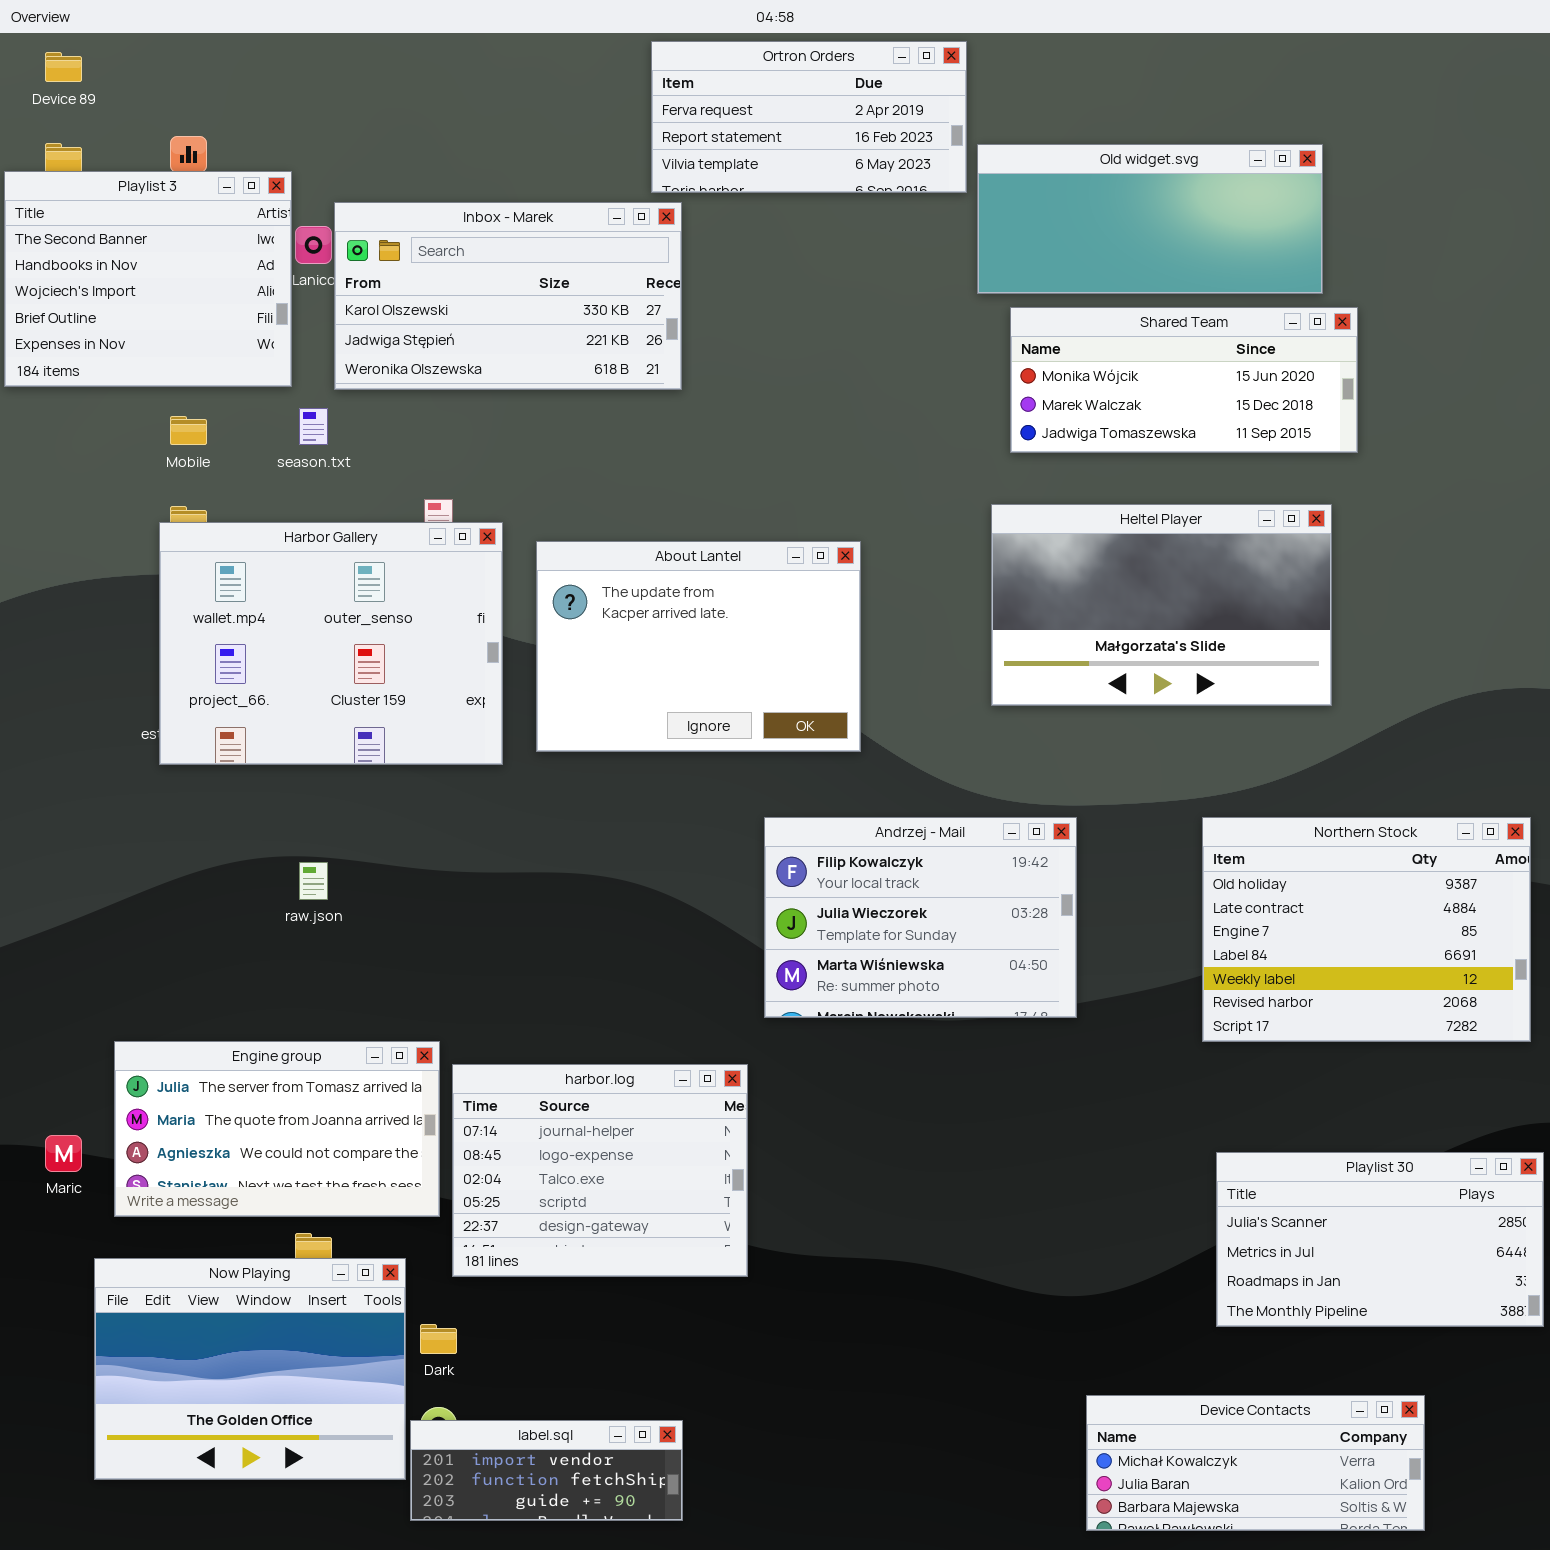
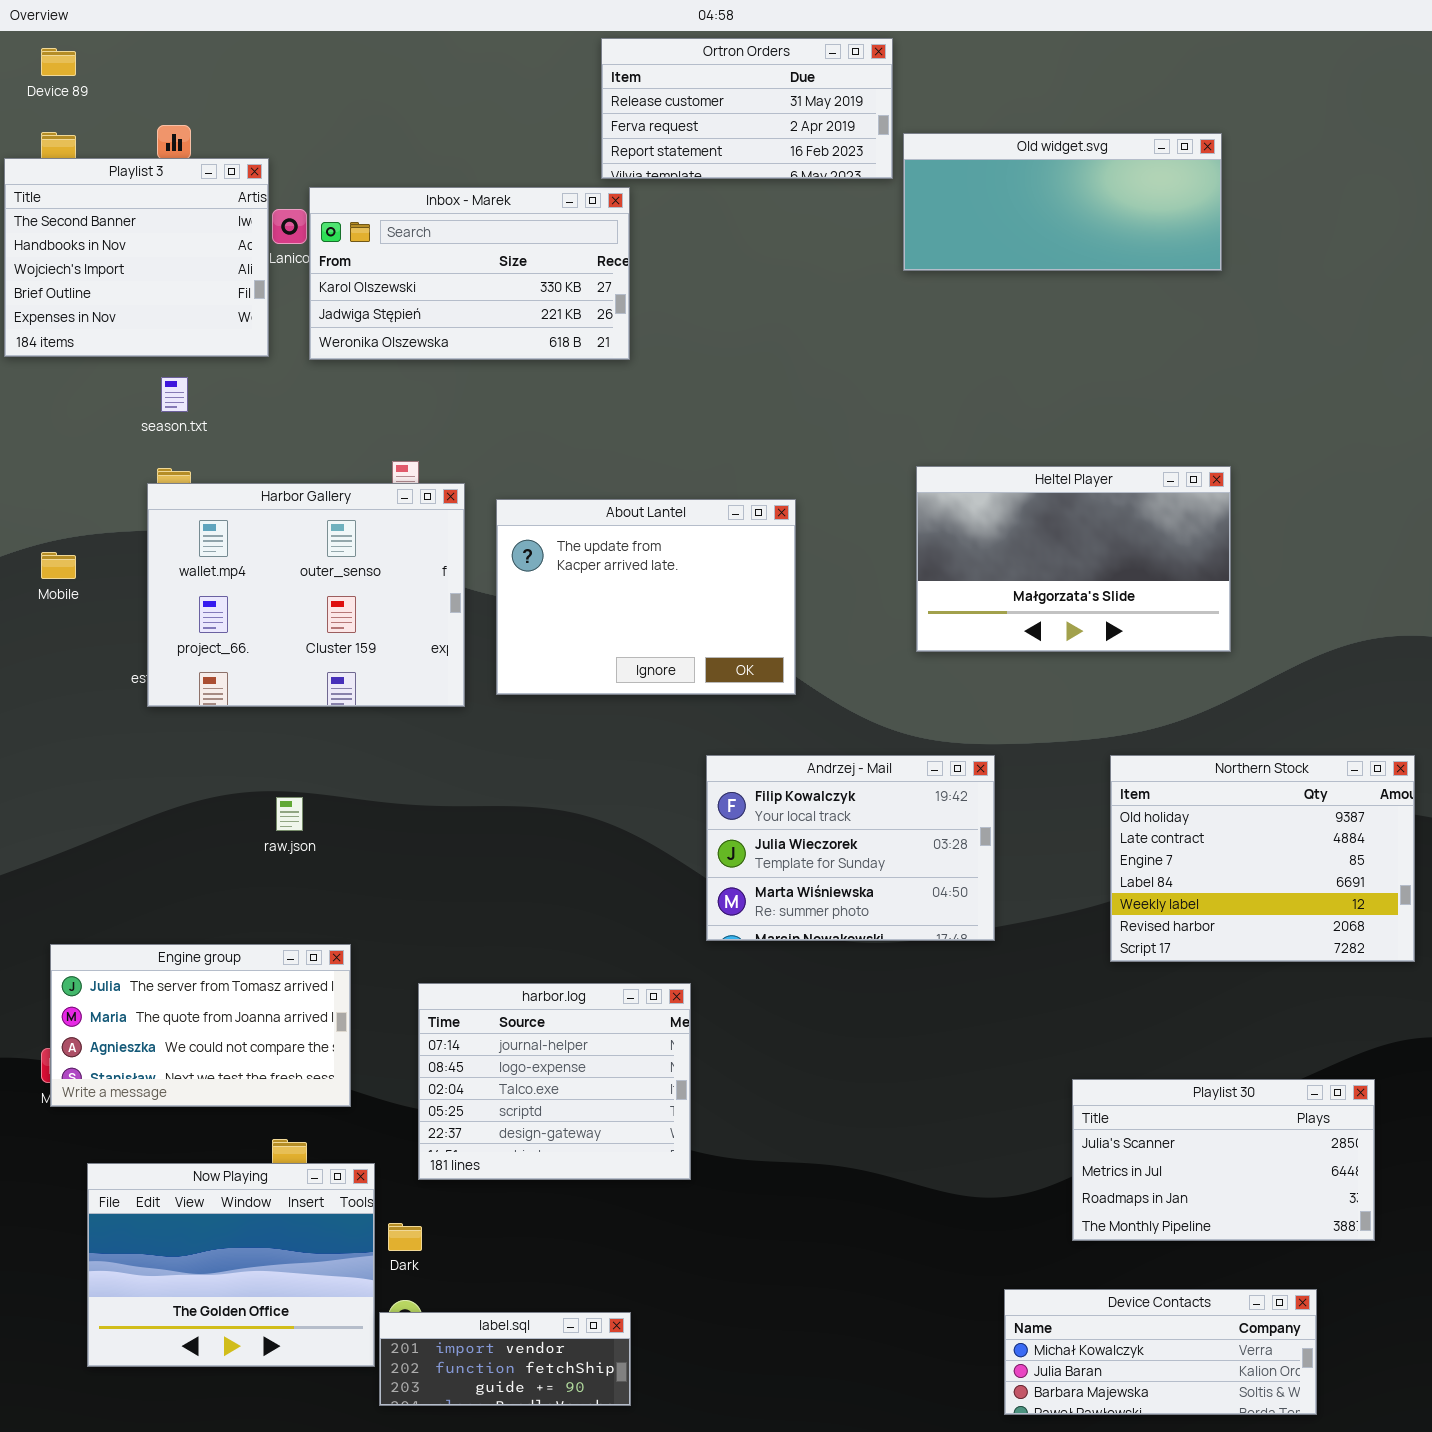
Ortron Orders: [651,41,967,193] -> [601,38,893,179], scrolled up 1 row
Shared Team: [1010,307,1358,453] -> none, closed
season.txt: [299,408,328,445] -> [161,377,188,412], moved
Mobile: [170,416,207,445] -> [41,552,76,579], moved
Engine group: [114,1041,440,1217] -> [50,944,351,1107], moved
Playlist 30: [1216,1152,1544,1327] -> [1072,1079,1375,1241], moved

